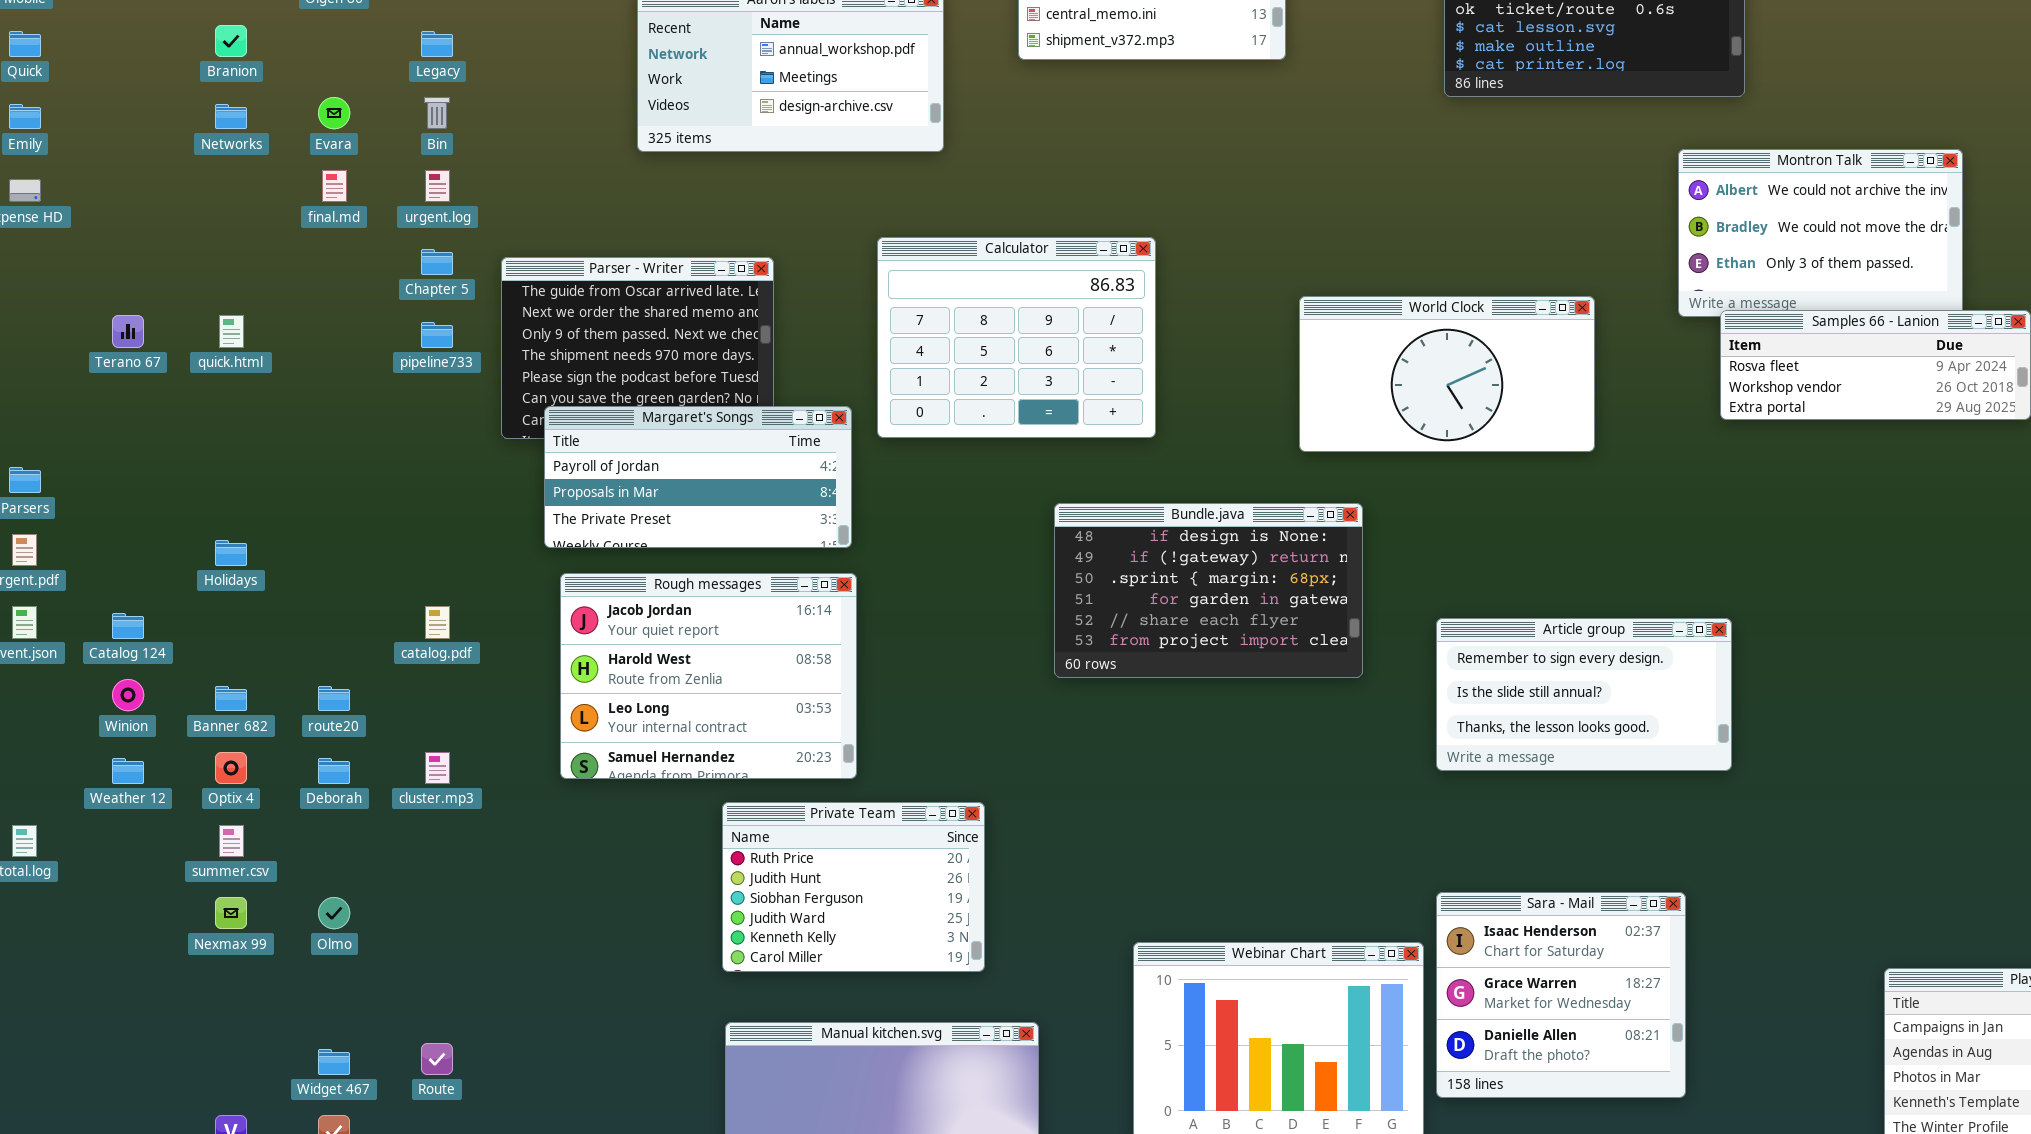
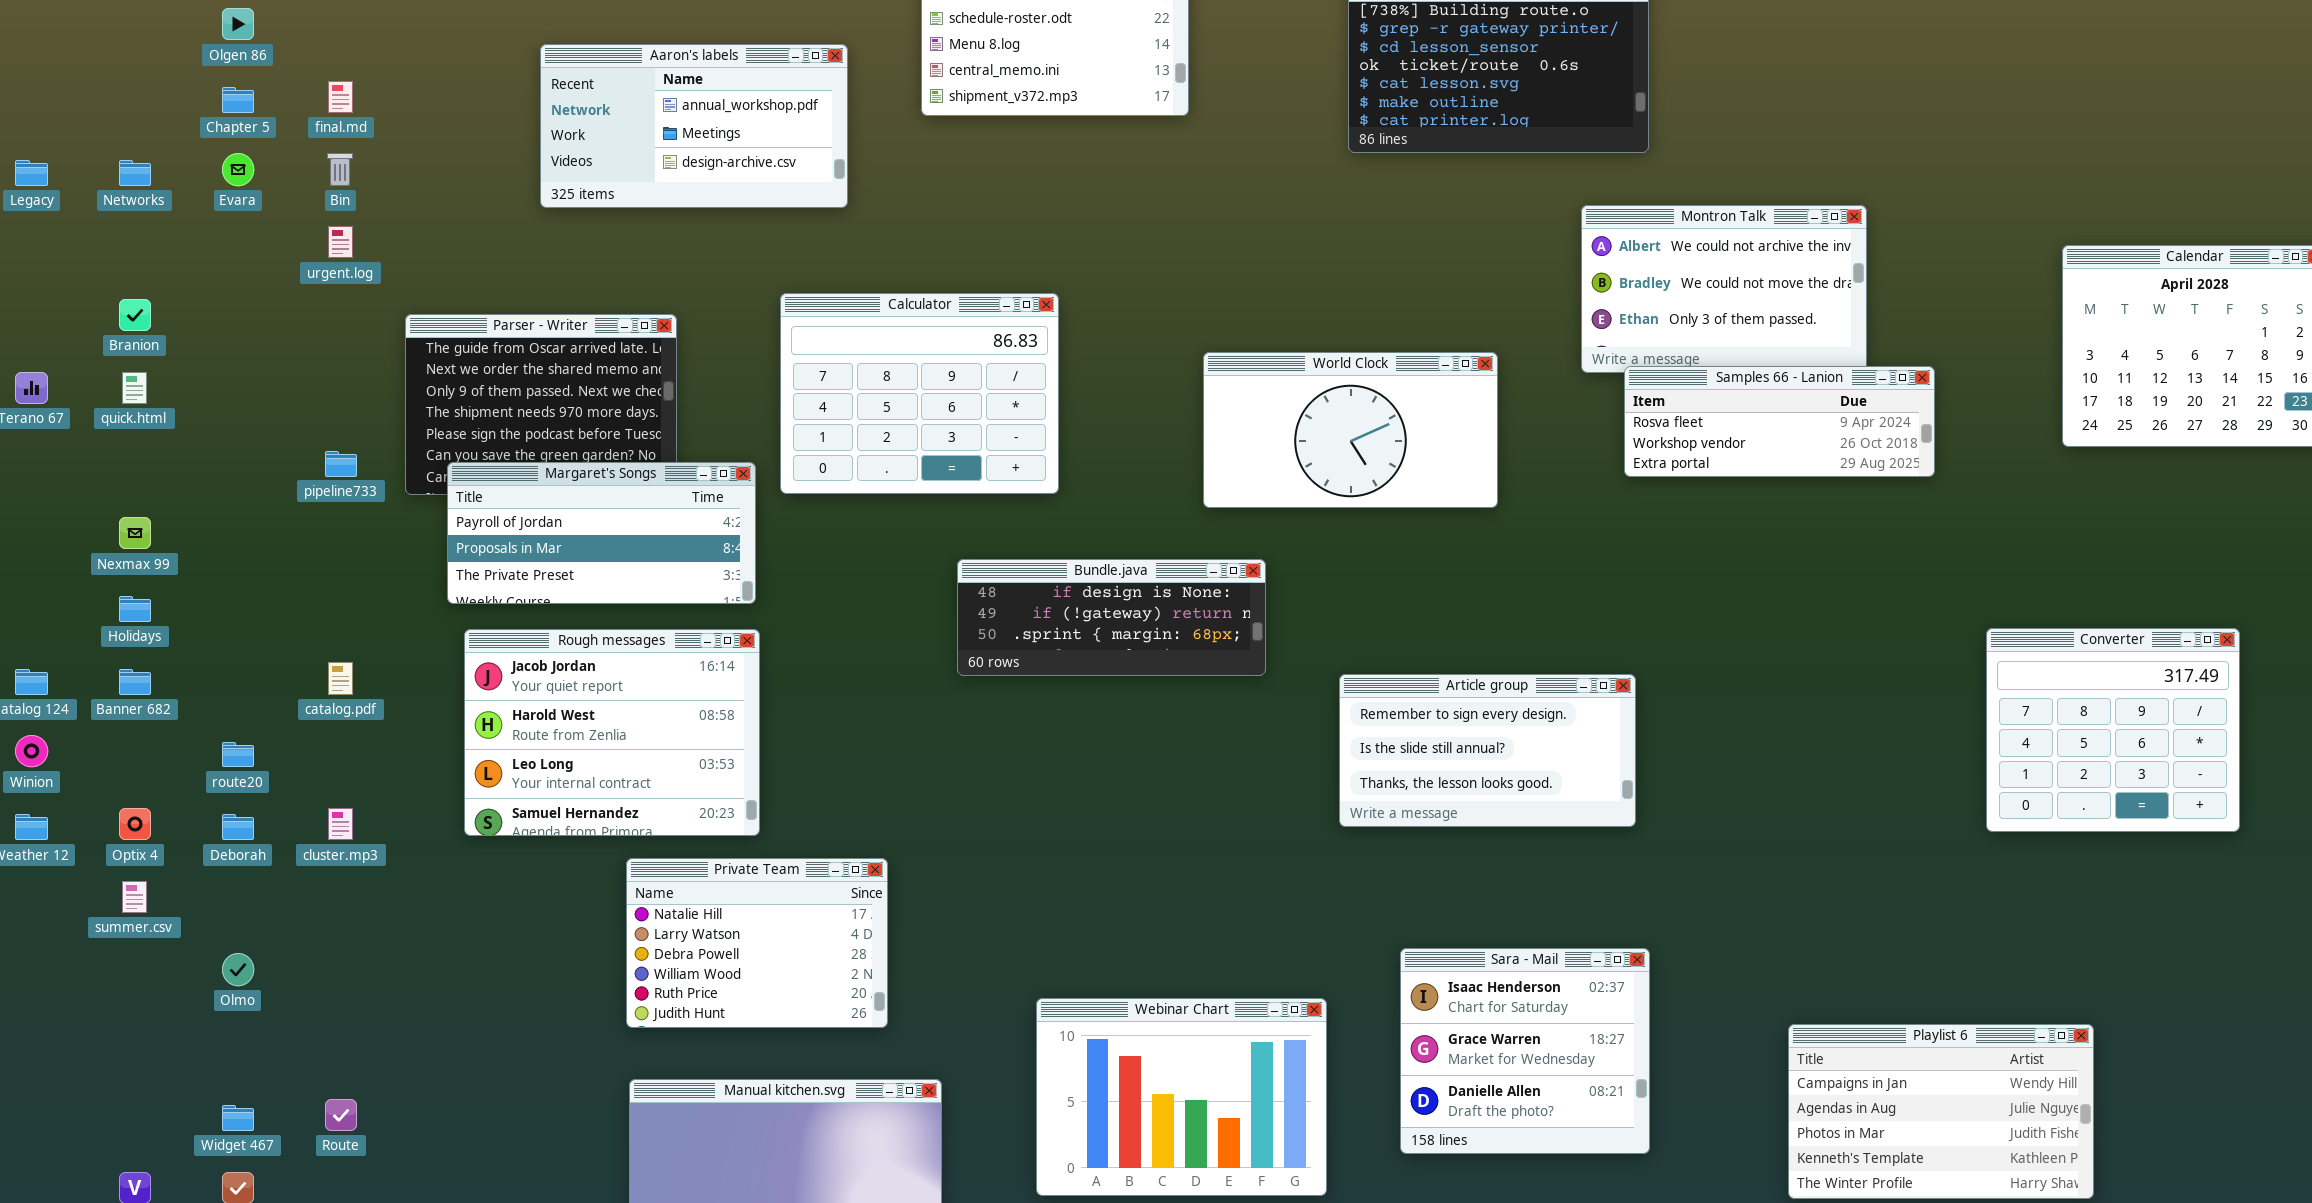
Branion: [215,25,247,57] -> [119,299,151,331], moved
Legacy: [421,31,453,57] -> [15,160,48,186], moved
final.md: [322,170,347,202] -> [328,81,353,113], moved
Chapter 5: [421,249,453,275] -> [222,87,254,113], moved
pipeline733: [421,322,453,348] -> [325,451,357,477], moved
Bundle.java: [1054,503,1363,678] -> [957,559,1266,676], resized
Banner 682: [215,686,247,711] -> [119,669,151,695], moved
Private Team: [722,802,985,972] -> [626,858,888,1028], scrolled up 4 rows
Sara - Mail: [1436,892,1686,1098] -> [1400,948,1650,1154], moved
Nexmax 99: [215,897,247,929] -> [119,517,151,549], moved

